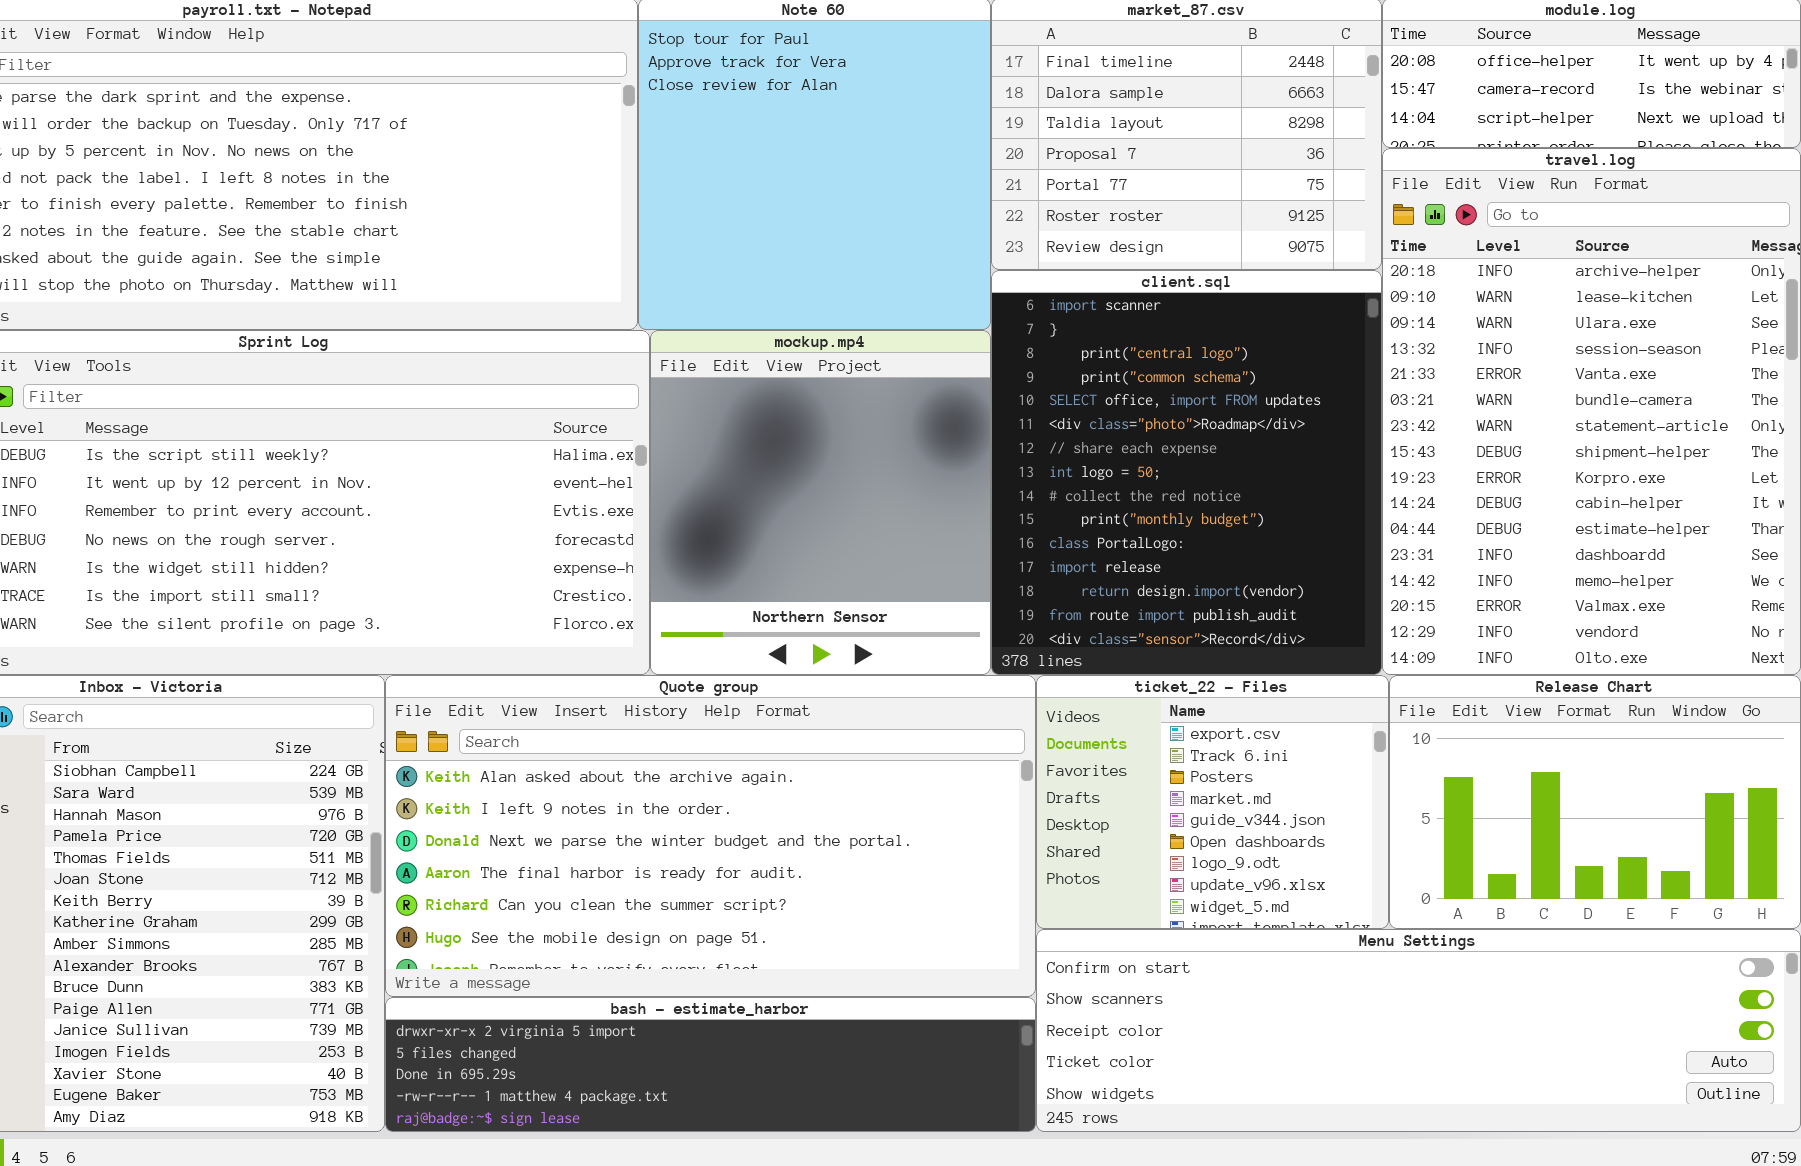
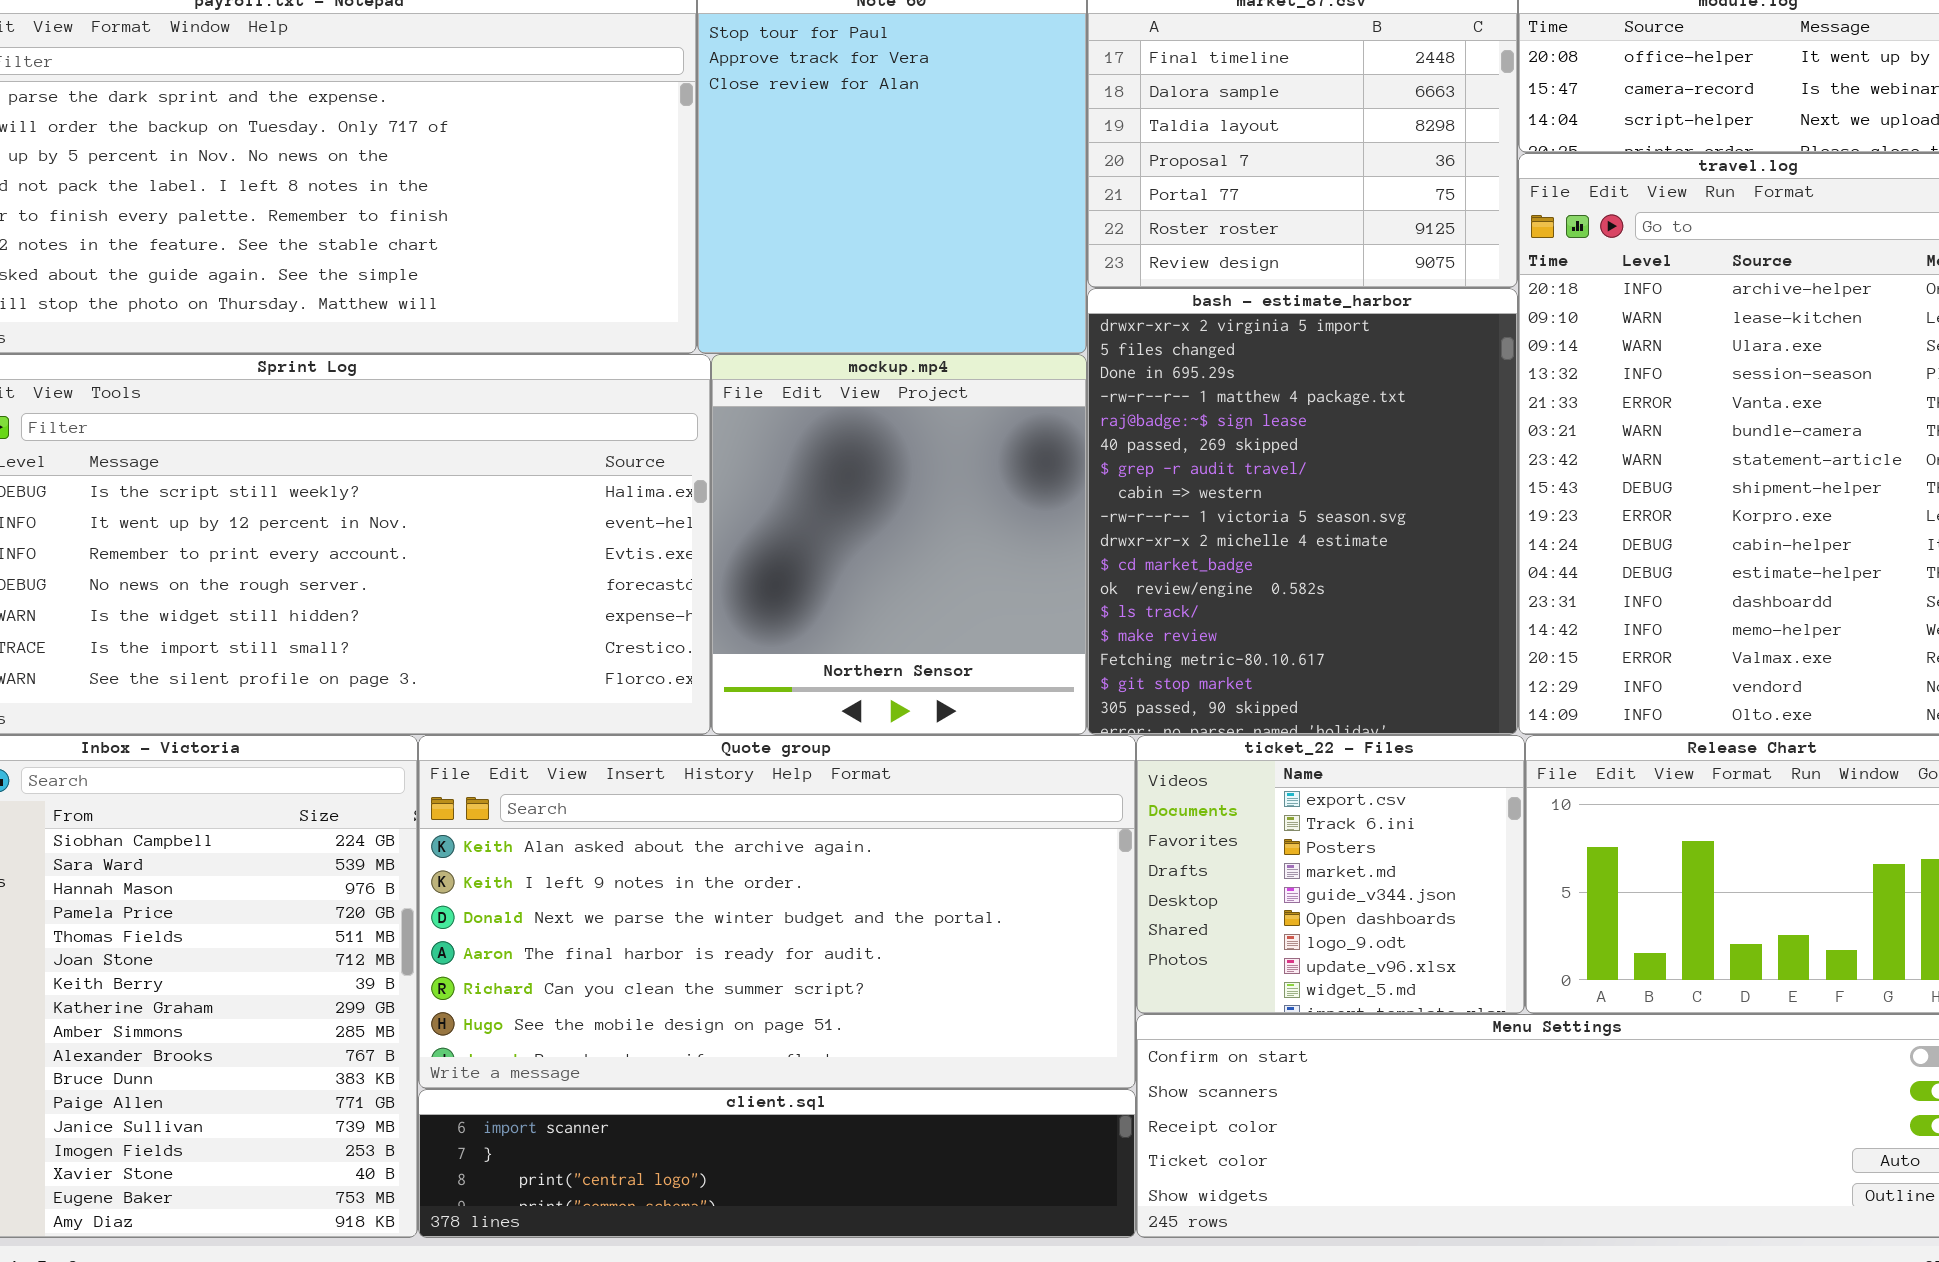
client.sql: [991,270,1382,675] -> [418,1089,1136,1238], moved, resized
bash - estimate_harbor: [385,997,1036,1132] -> [1087,288,1518,735], moved, resized

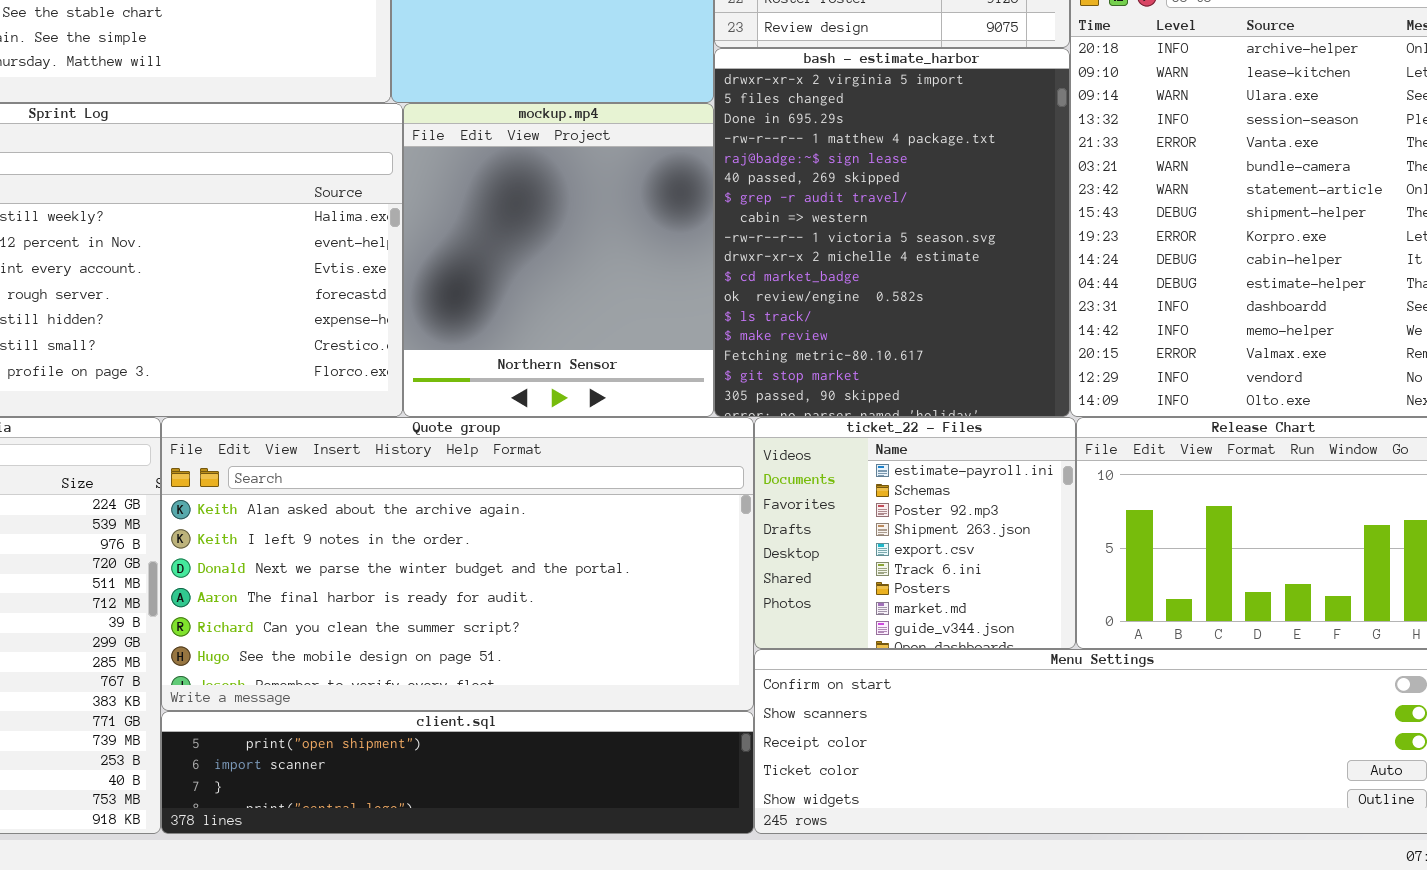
ticket_22 - Files: [1136,735,1525,1014] -> [754,417,1076,649], scrolled up 4 rows
client.sql: [418,1089,1136,1238] -> [161,711,754,834], scrolled up 1 row

